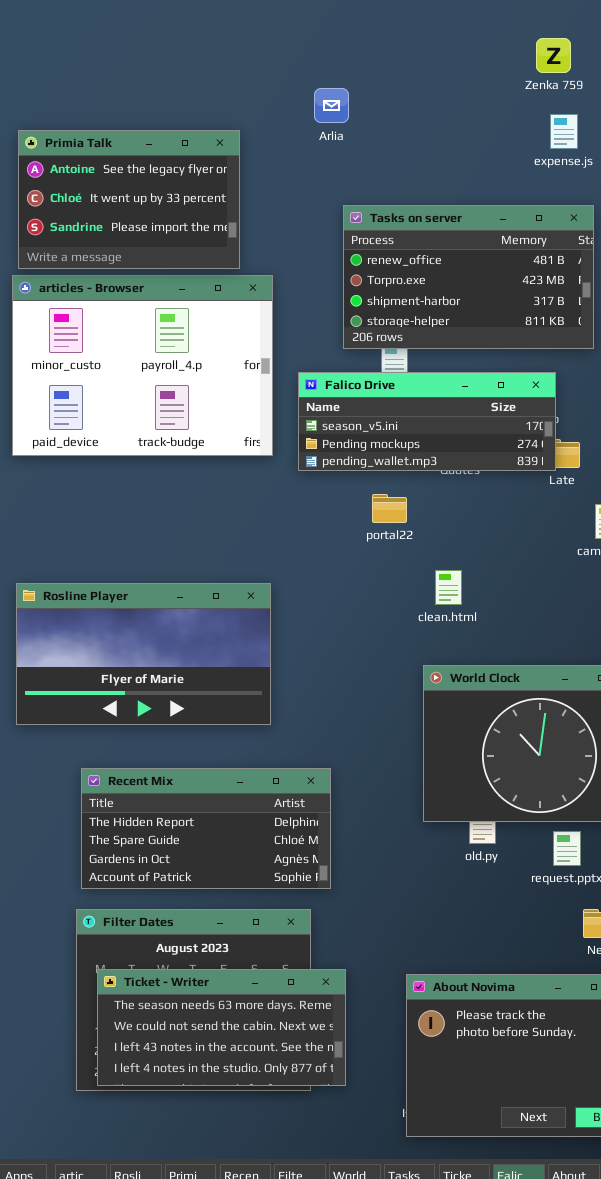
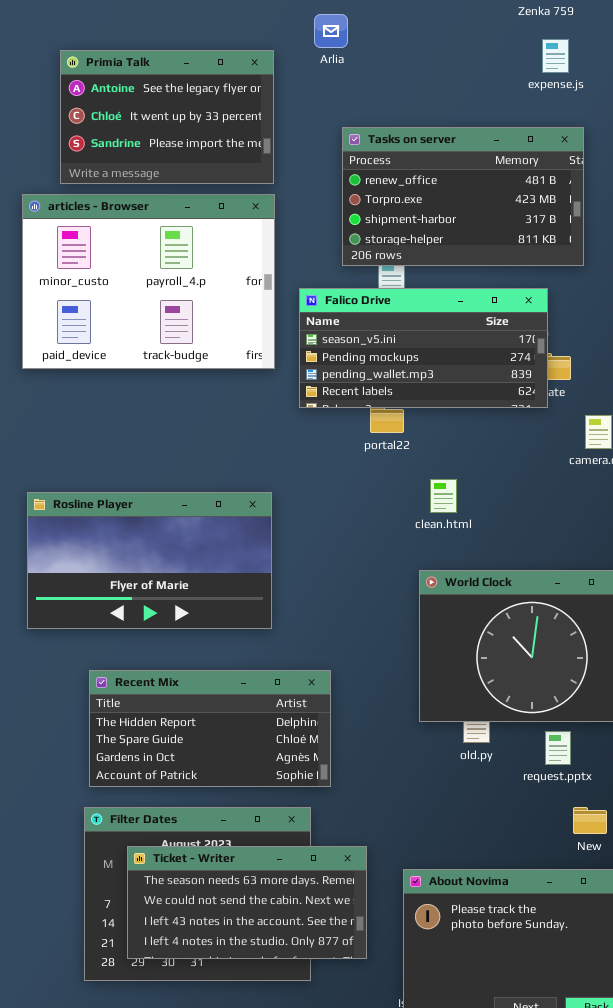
Primia Talk: [18,130,240,269] -> [60,50,274,184], moved
Falico Drive: [298,372,556,471] -> [299,288,548,408], resized
Ticket - Writer: [97,969,346,1086] -> [127,846,367,959], moved

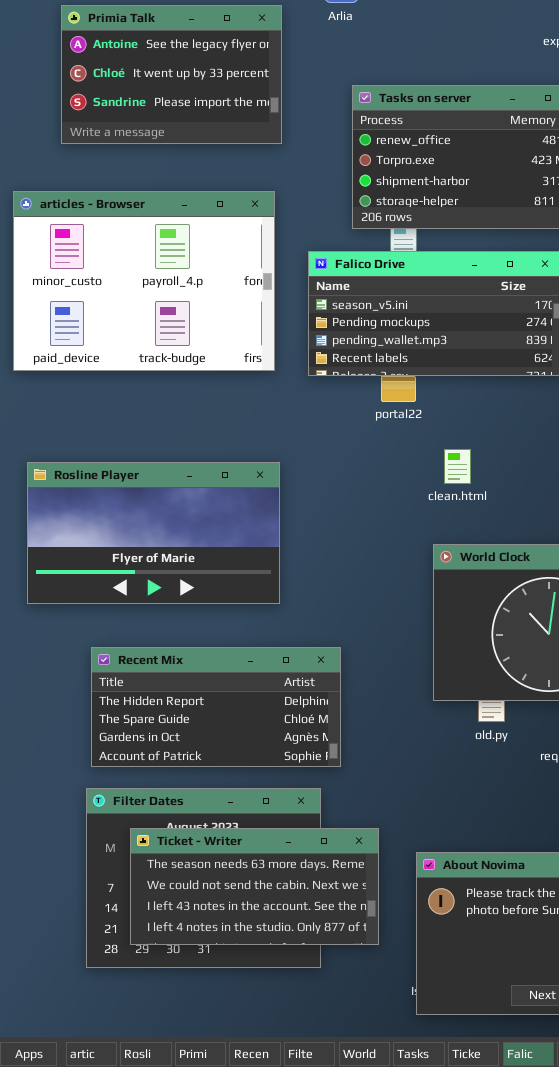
articles - Browser: [22,194,275,369] -> [13,191,275,371], moved

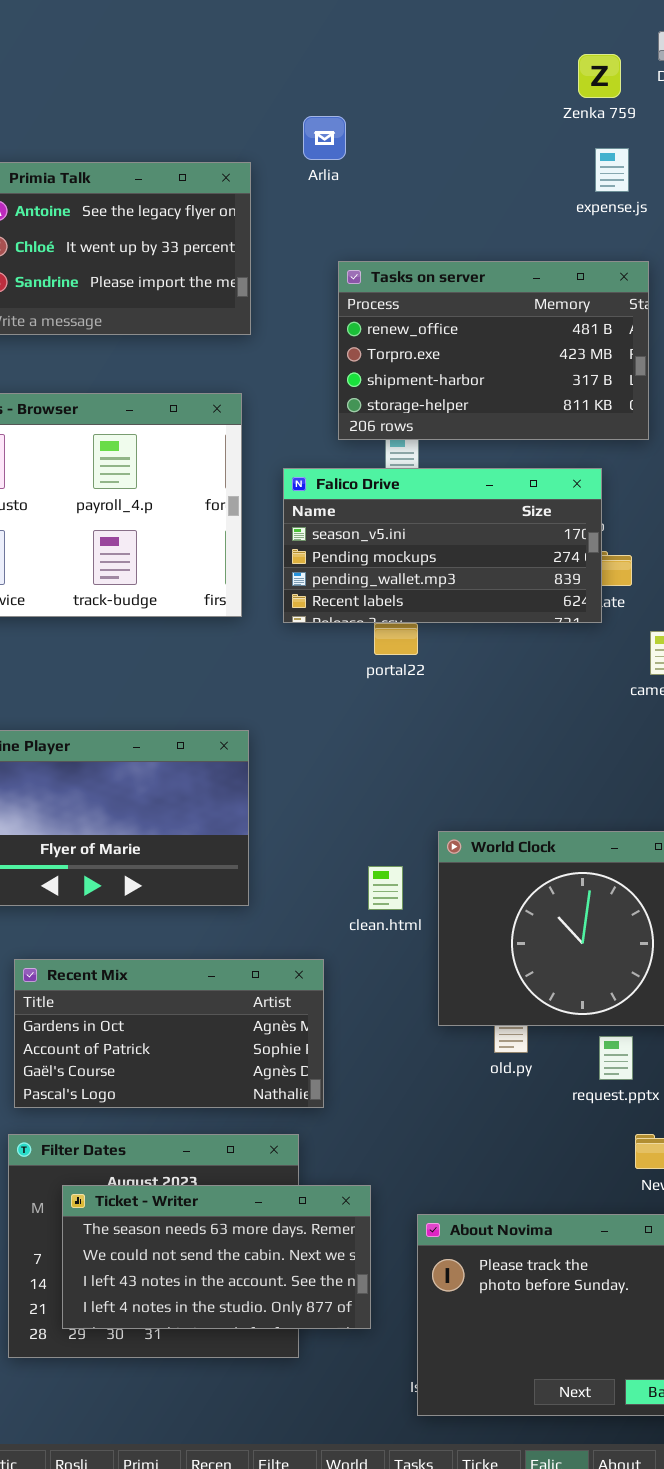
clean.html: [444,449,471,484] -> [368,866,403,910], moved
Recent Mix: [91,647,341,767] -> [14,959,324,1108], scrolled down 2 rows

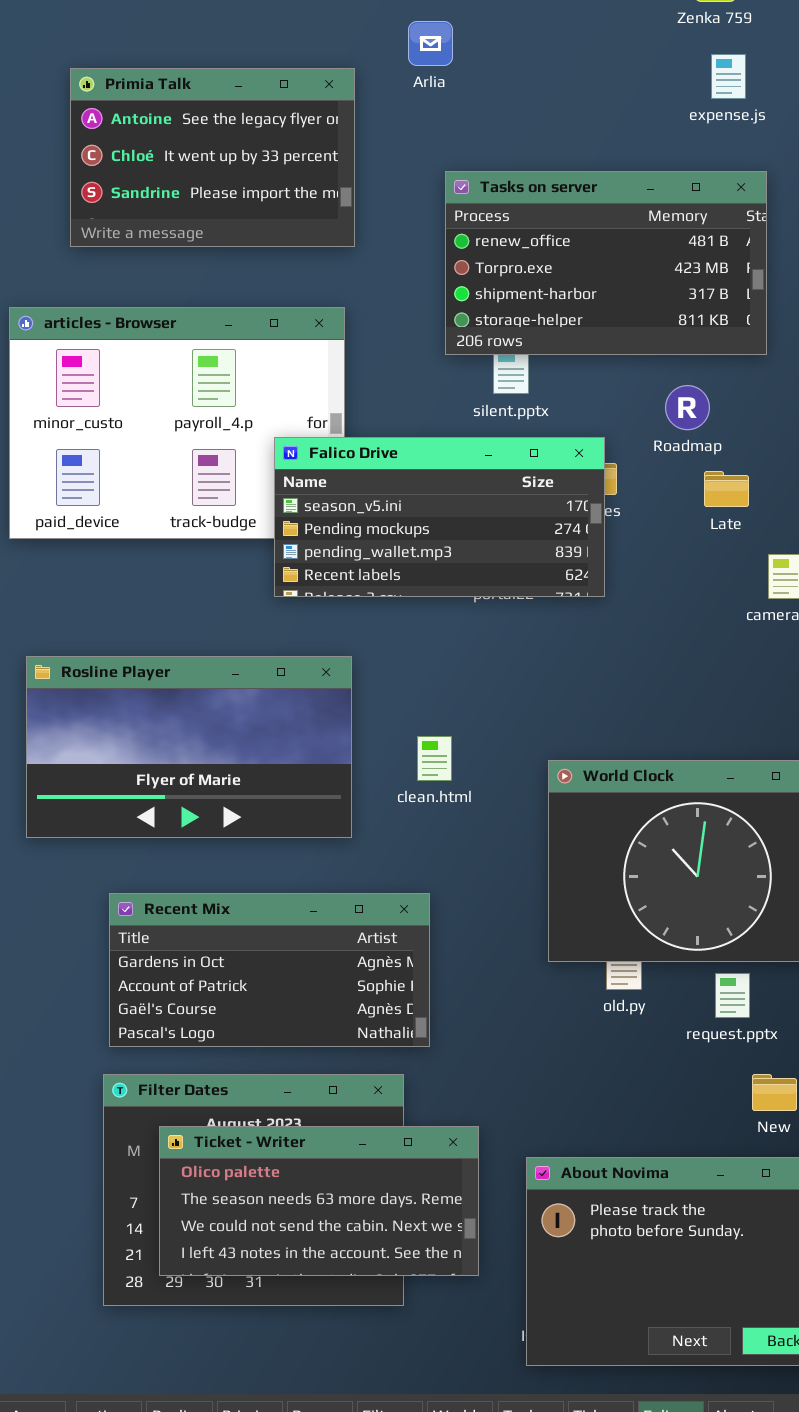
Falico Drive: [283,468,602,623] -> [274,437,605,597], moved
clean.html: [368,866,403,910] -> [417,736,452,781], moved
Ticket - Writer: [62,1185,371,1329] -> [159,1126,479,1276], scrolled up 1 row

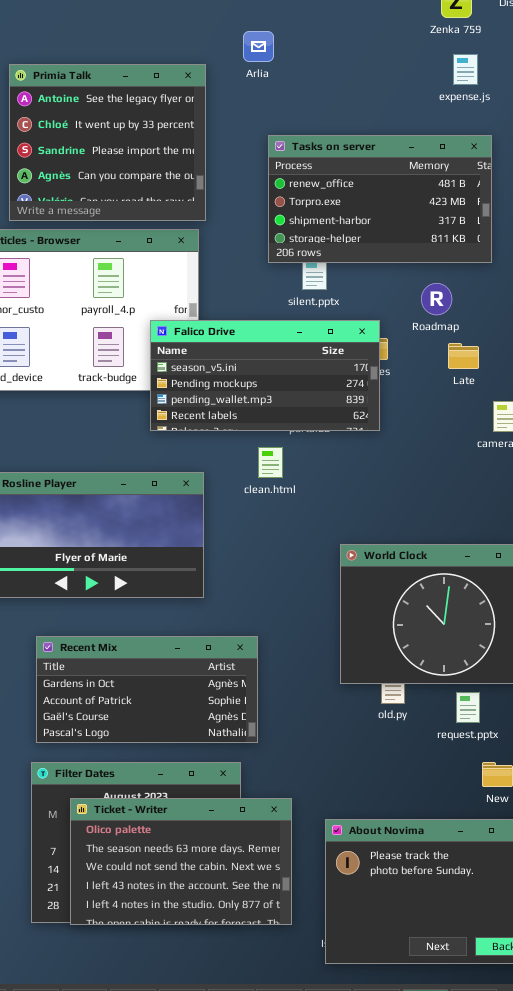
Primia Talk: [70,68,355,247] -> [9,64,206,221], resized
clean.html: [417,736,452,781] -> [258,447,283,478], moved
Ticket - Writer: [159,1126,479,1276] -> [70,798,292,925], resized

